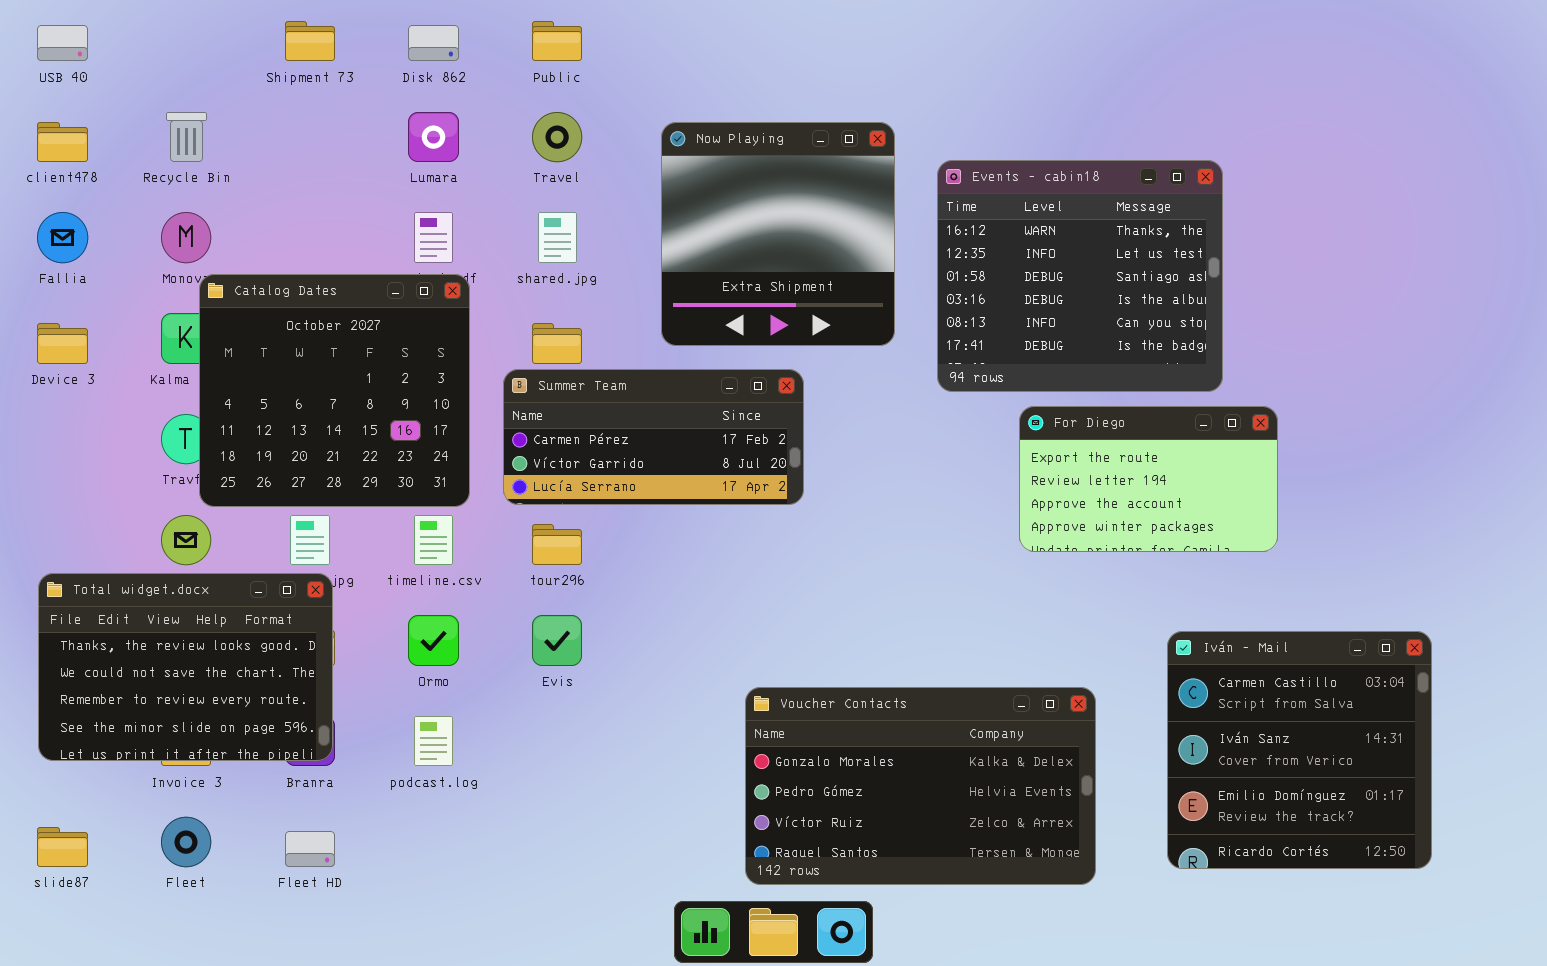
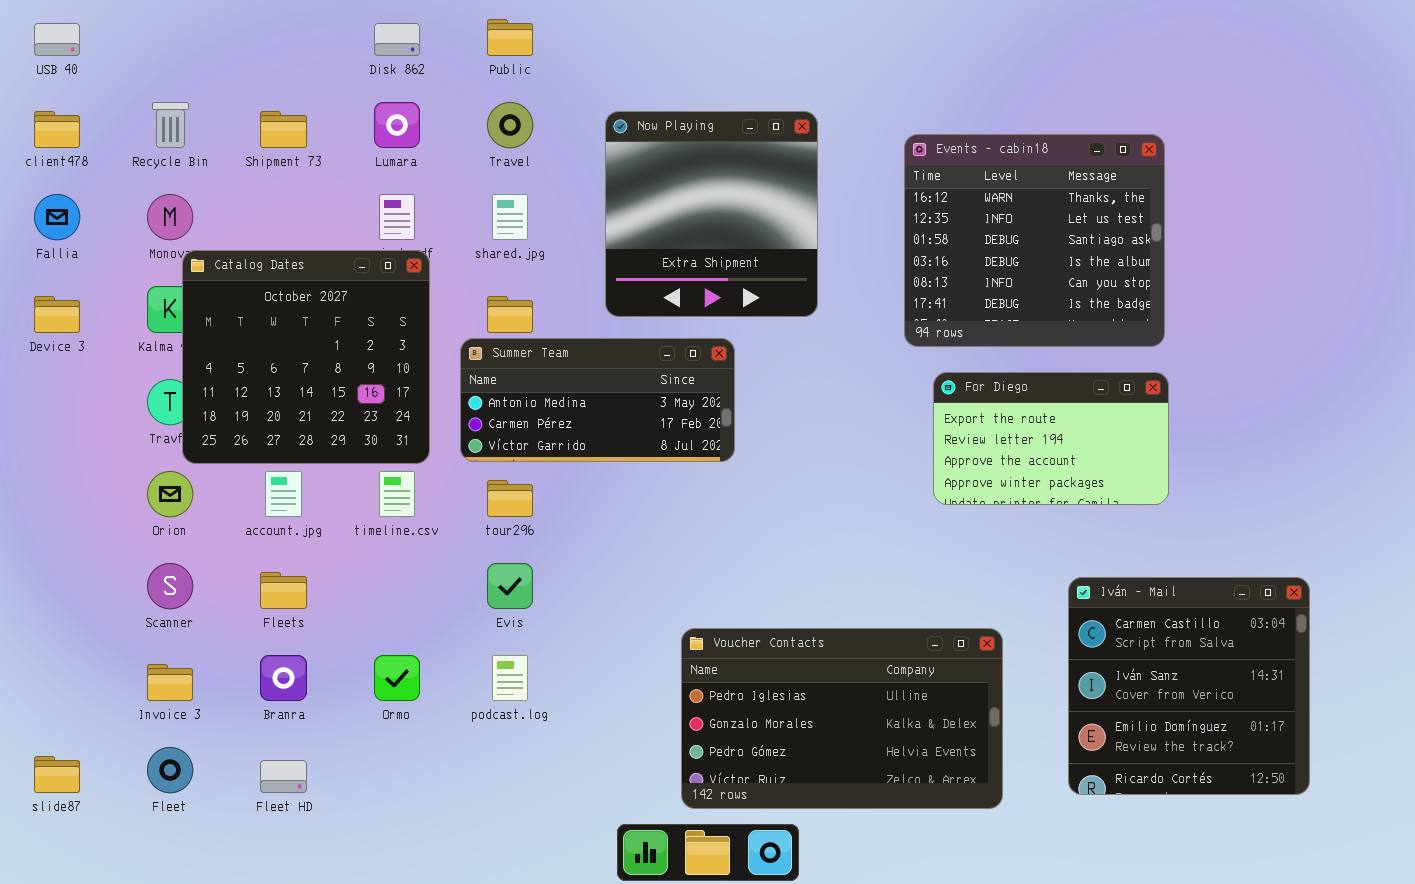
Shipment 73: [285,21,335,61] -> [260,111,307,148], moved
Events - cabin18: [937,160,1223,392] -> [904,134,1165,347], moved
Summer Team: [503,369,804,505] -> [460,338,735,462], scrolled up 1 row
Total widget.docx: [38,573,333,761] -> none, closed
Ormo: [408,615,459,666] -> [374,655,420,701], moved
Voucher Contacts: [745,687,1096,885] -> [681,628,1003,809], scrolled up 1 row
podcast.log: [414,716,453,766] -> [492,655,528,701], moved

